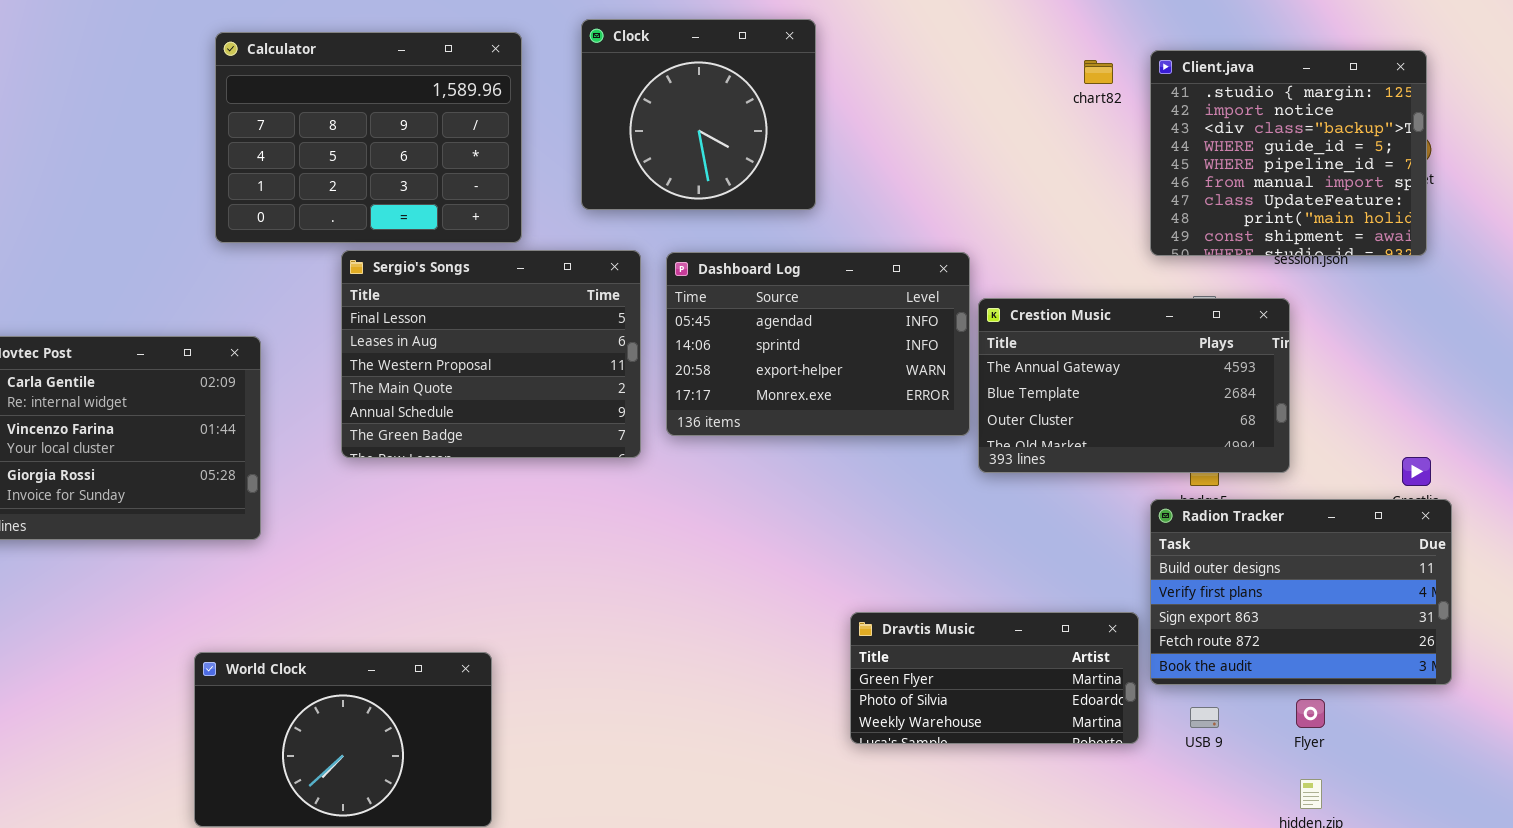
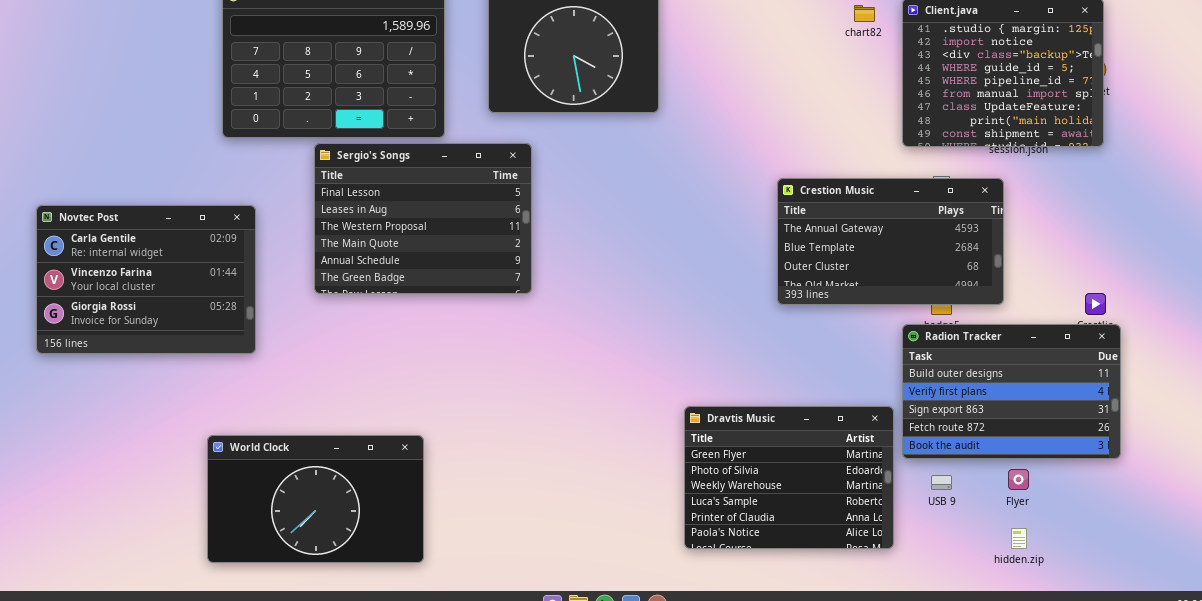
Dashboard Log: [666,252,970,436] -> none, closed
Dravtis Music: [850,612,1139,744] -> [684,406,894,549], resized

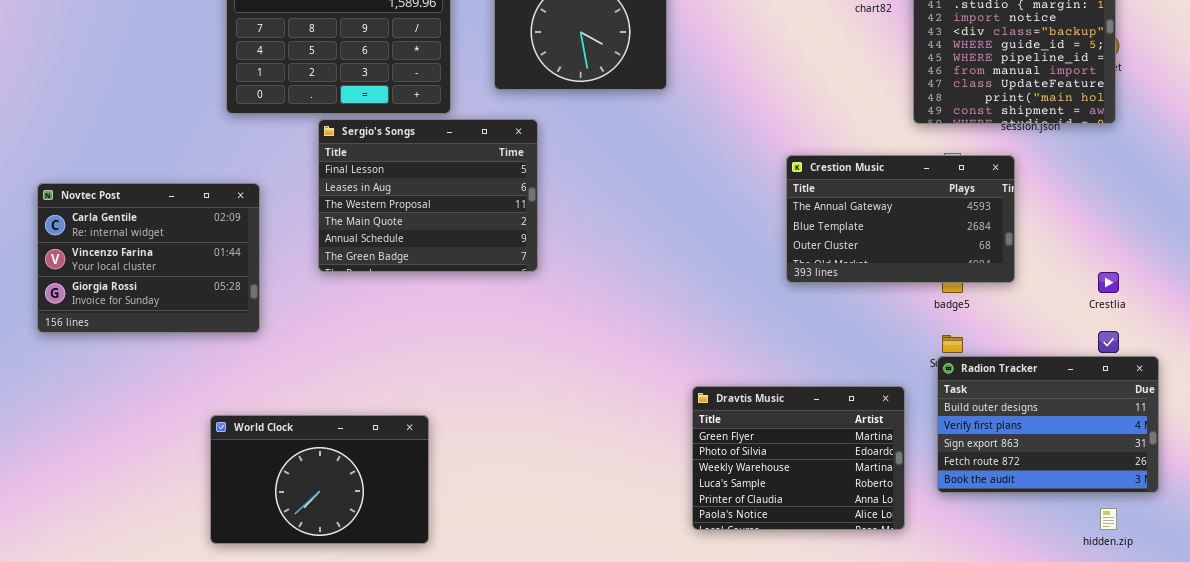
Radion Tracker: [902,324,1121,459] -> [937,356,1159,493], moved
hidden.zip: [1011,528,1027,549] -> [1100,508,1117,530], moved

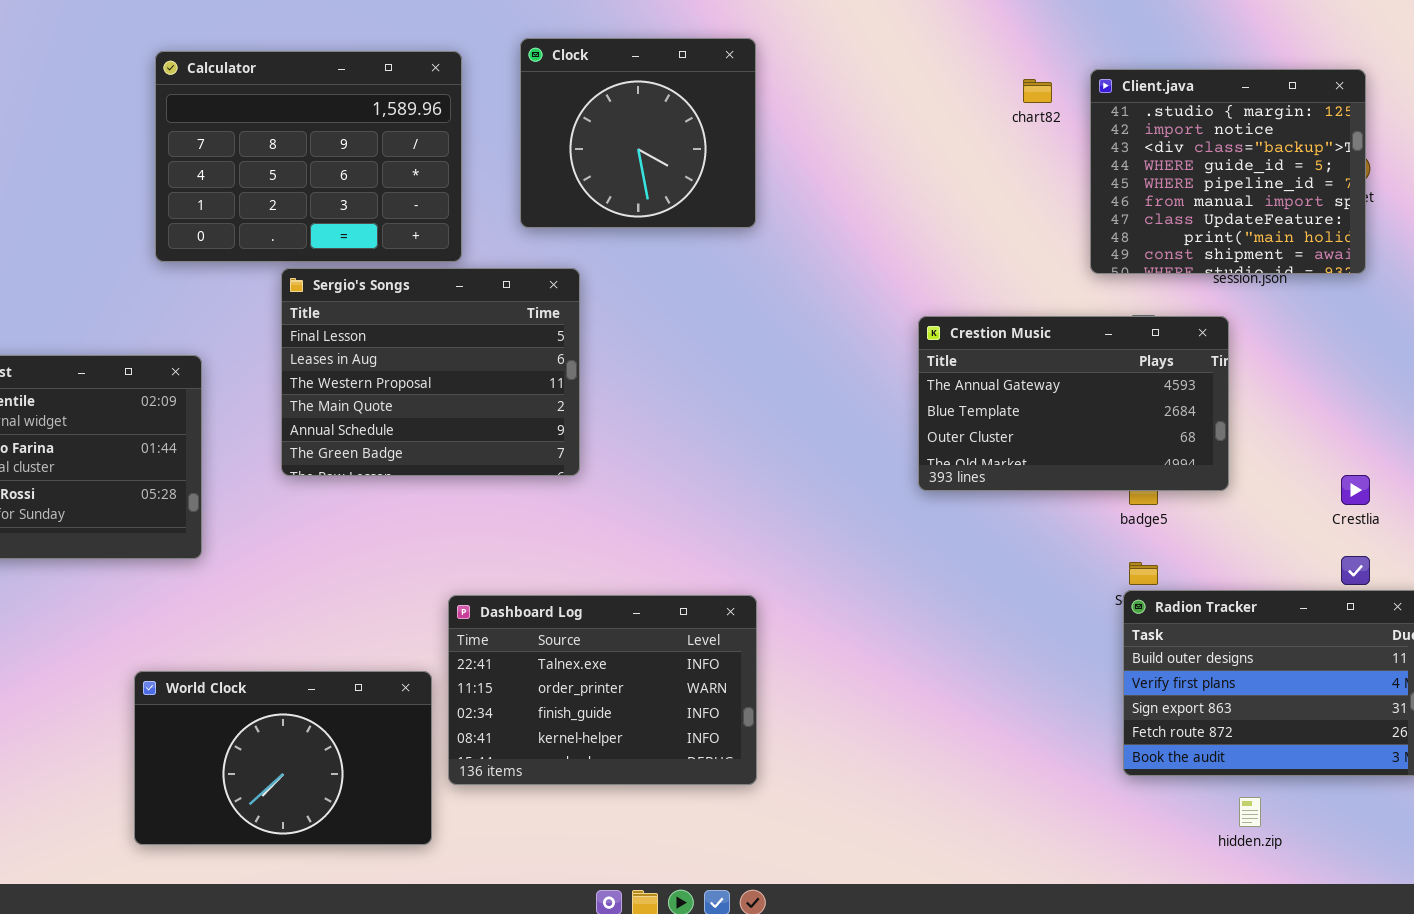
Dashboard Log: none -> [448,595,757,785], opened
Dravtis Music: [692,386,905,530] -> none, closed
hidden.zip: [1100,508,1117,530] -> [1239,797,1261,827], moved

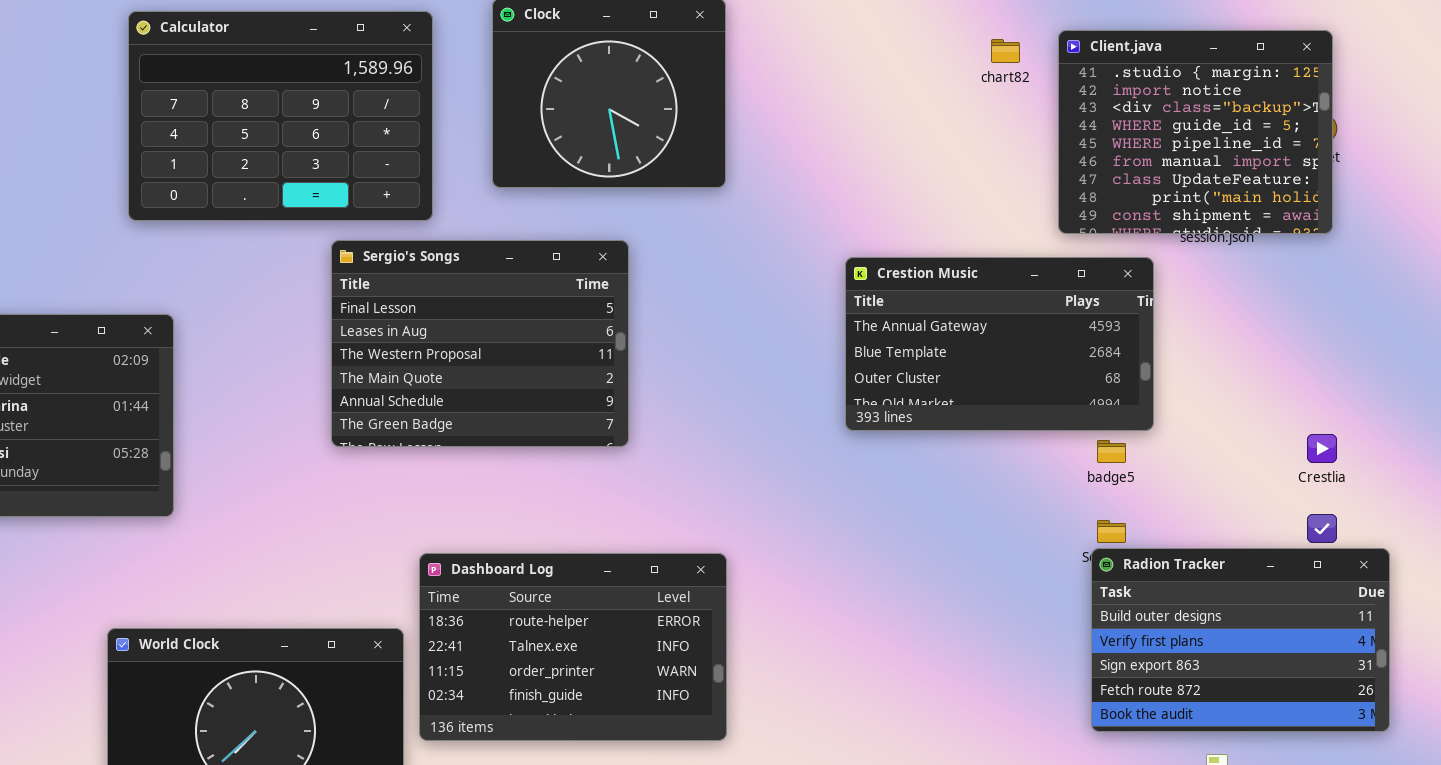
Sergio's Songs: [281,268,580,476] -> [331,240,629,447], moved
Crestion Music: [918,316,1229,491] -> [845,257,1154,431], moved
Dashboard Log: [448,595,757,785] -> [419,553,727,741], scrolled up 1 row

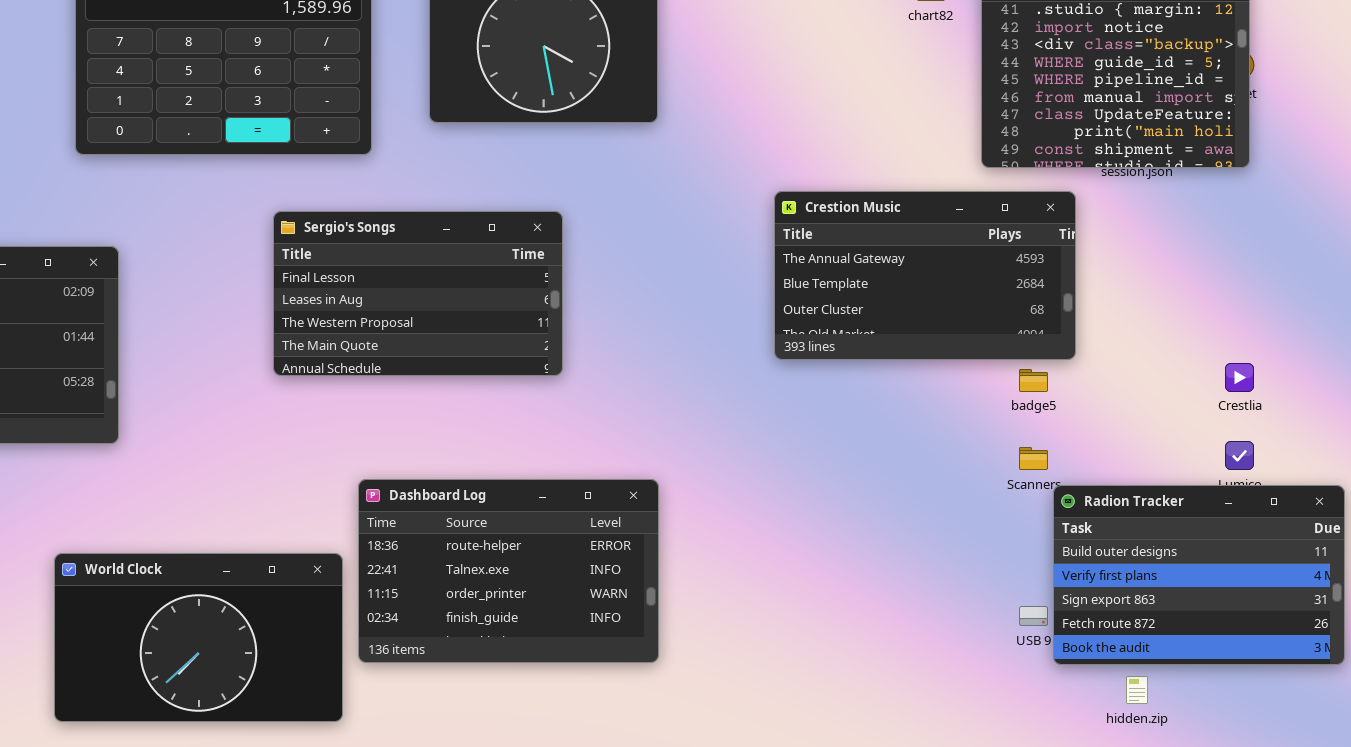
Sergio's Songs: [331,240,629,447] -> [273,211,563,376], resized
Radion Tracker: [1091,548,1390,732] -> [1053,485,1345,665], moved

